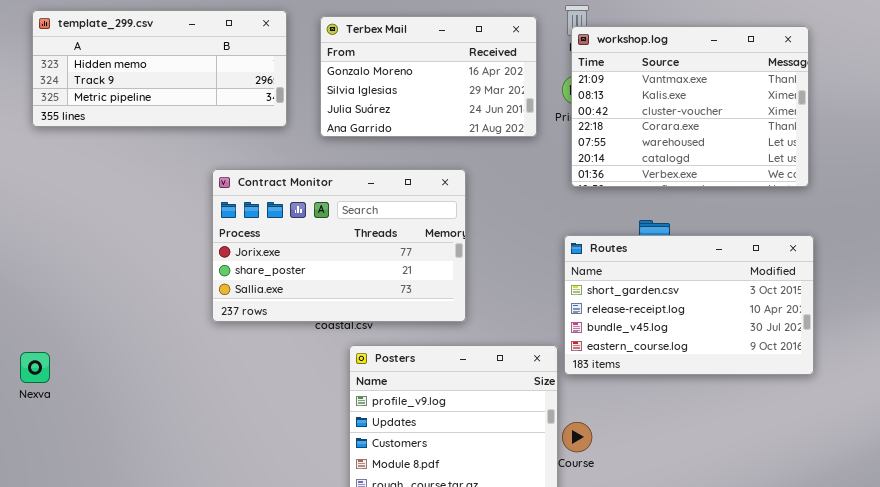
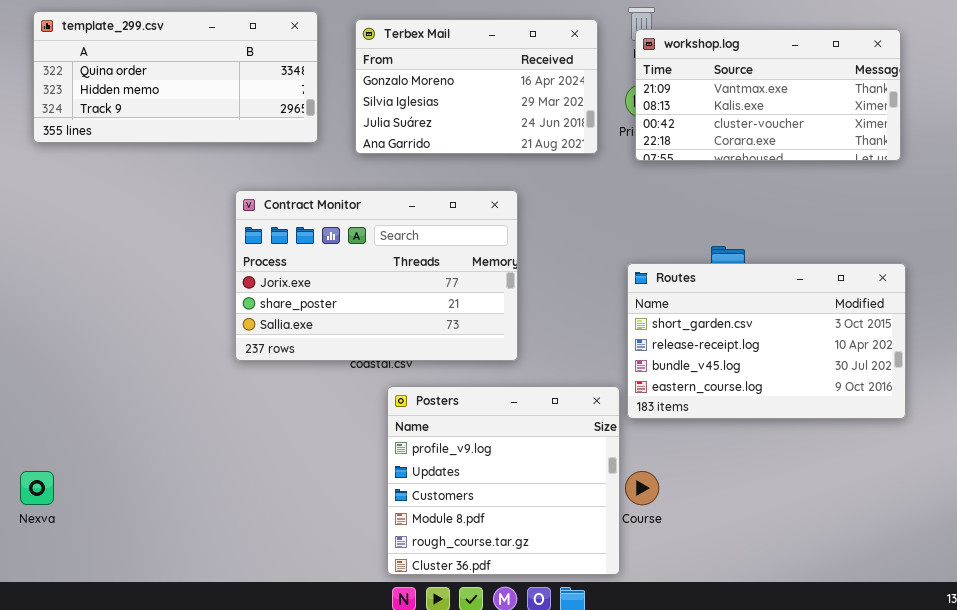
template_299.csv: [32,10,287,127] -> [33,11,318,143], scrolled up 1 row
workshop.log: [571,26,809,187] -> [635,29,901,161], resized
Nexva: [20,352,50,383] -> [20,471,54,505], moved

